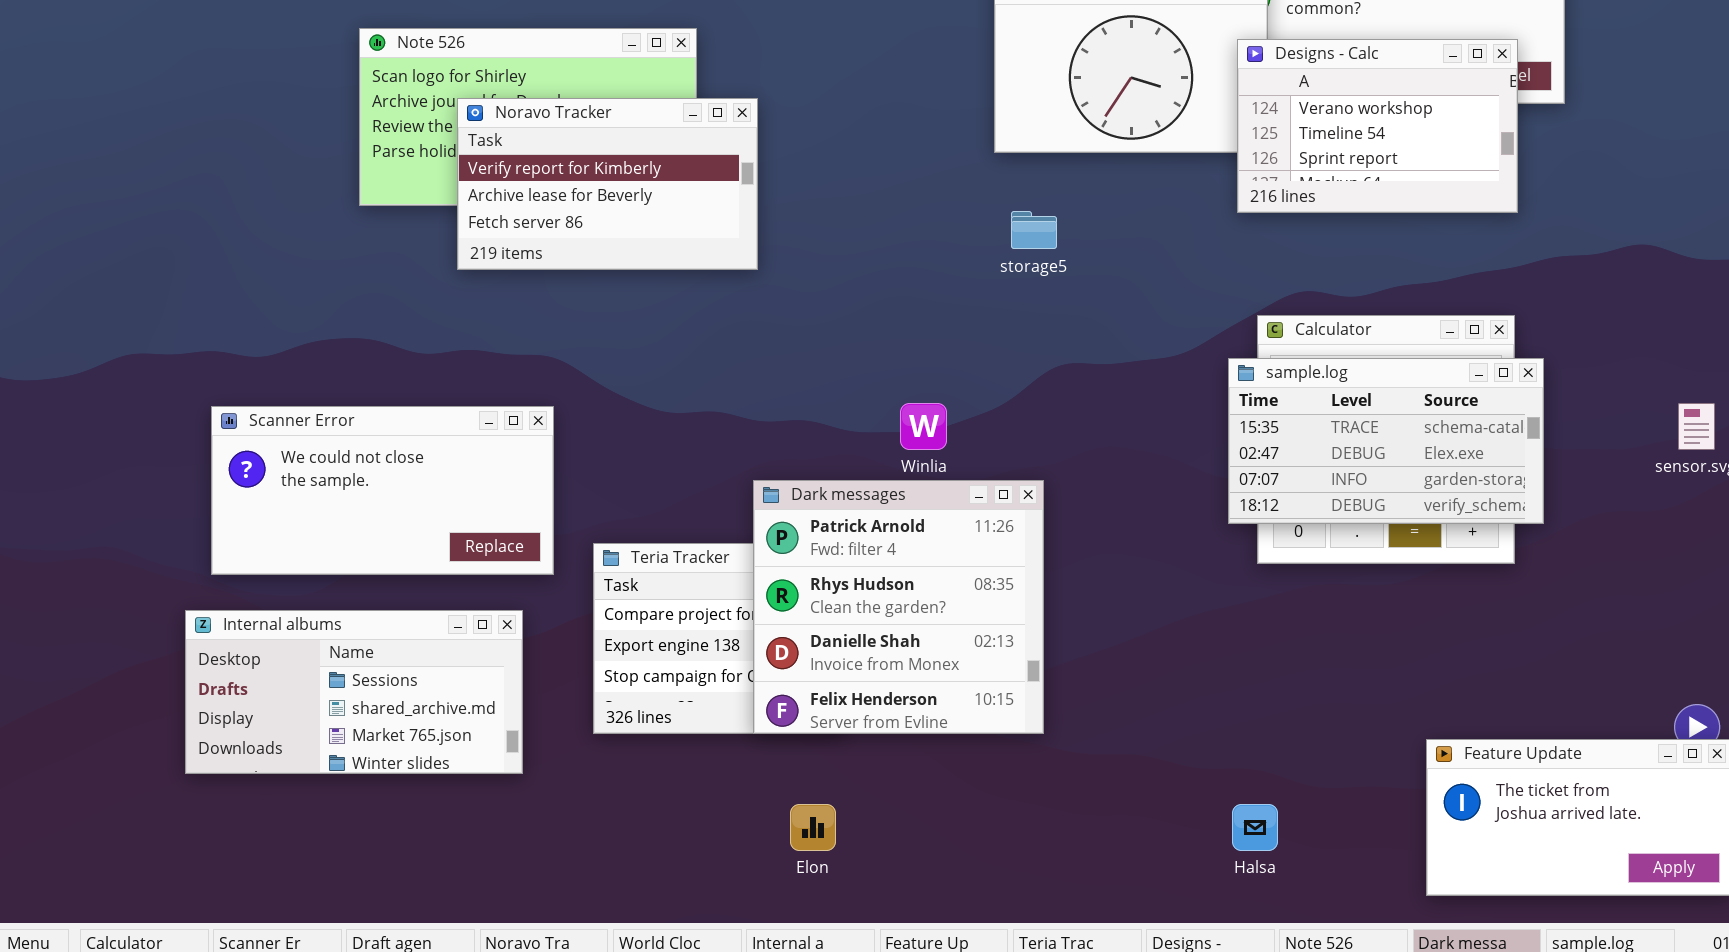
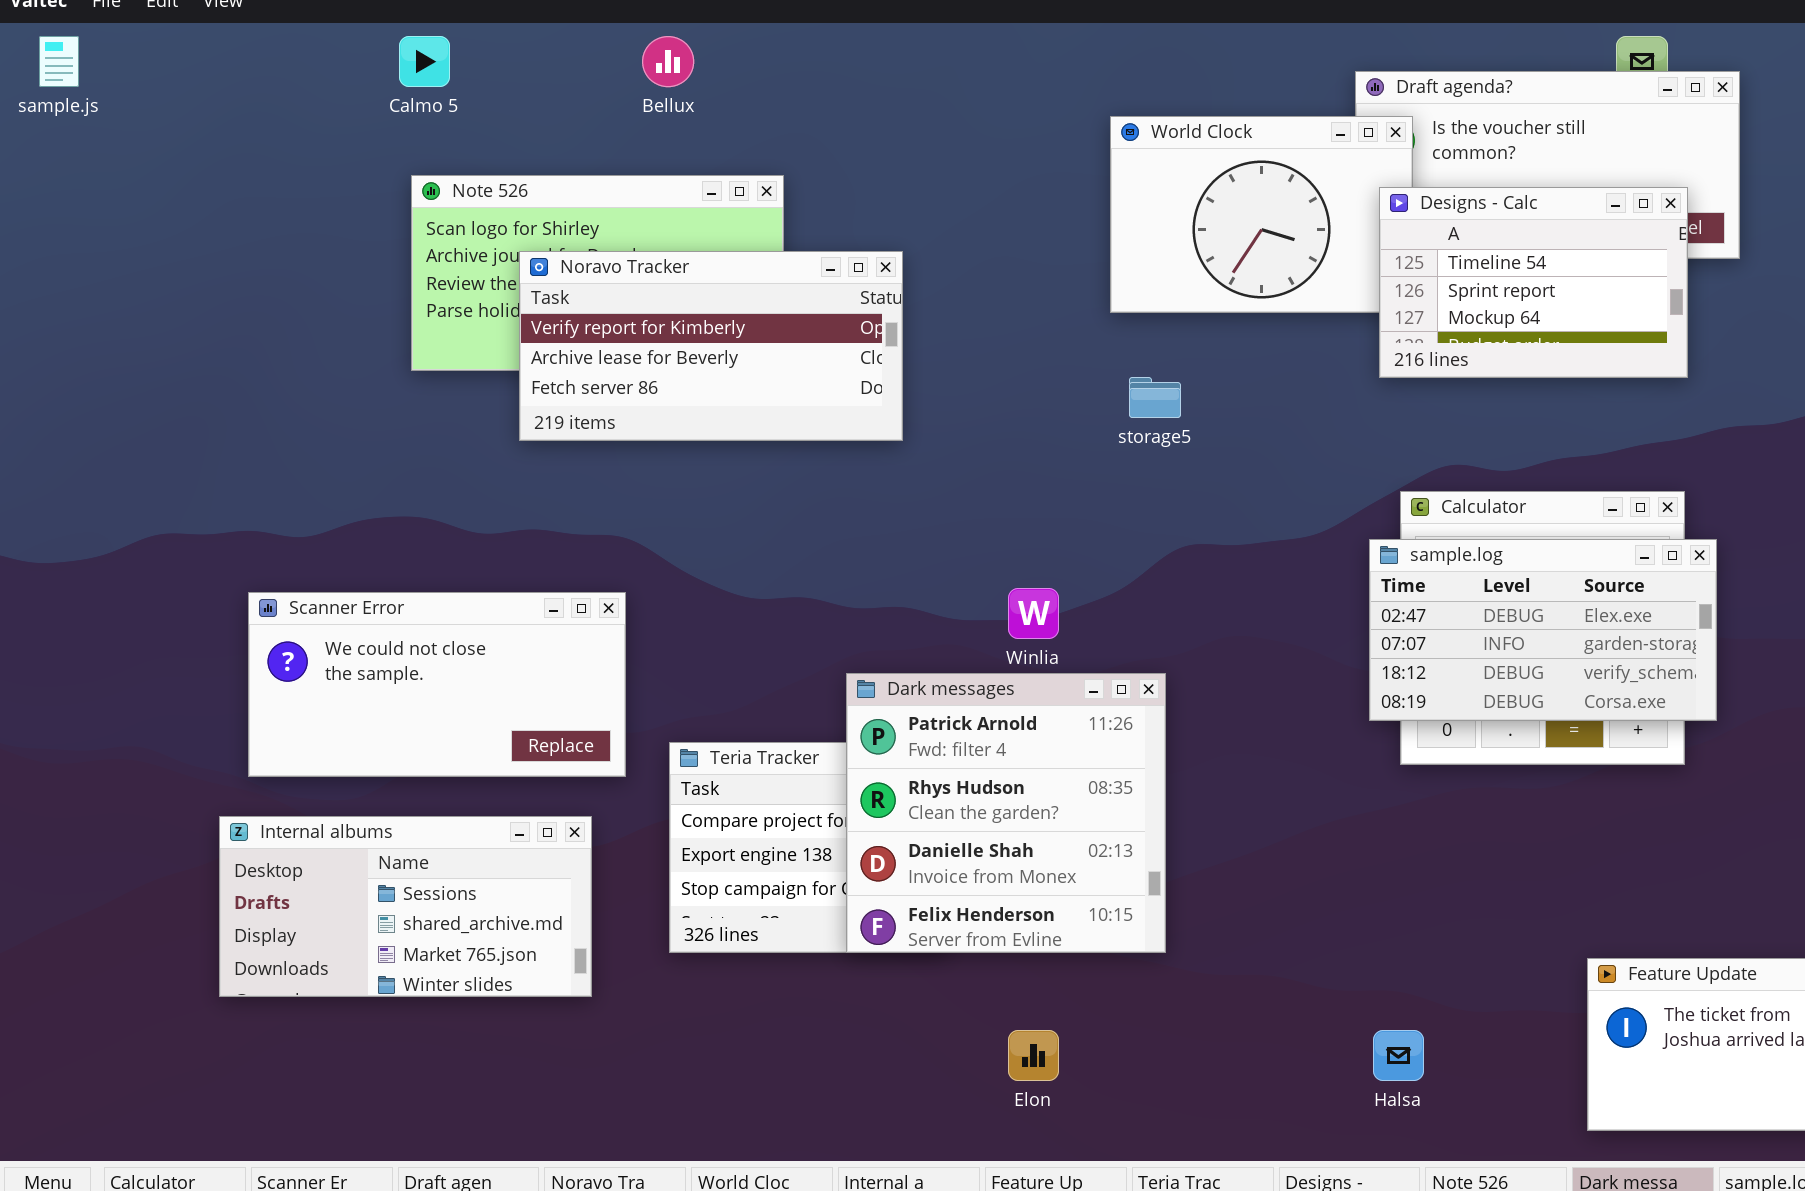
Designs - Calc: [1237,39,1518,213] -> [1379,187,1688,378], scrolled down 1 row
Noravo Tracker: [457,98,758,270] -> [519,251,903,441], resized
sample.log: [1228,358,1544,524] -> [1369,539,1717,721], scrolled down 1 row
Elon: [790,804,836,851] -> [1008,1030,1059,1081], moved

